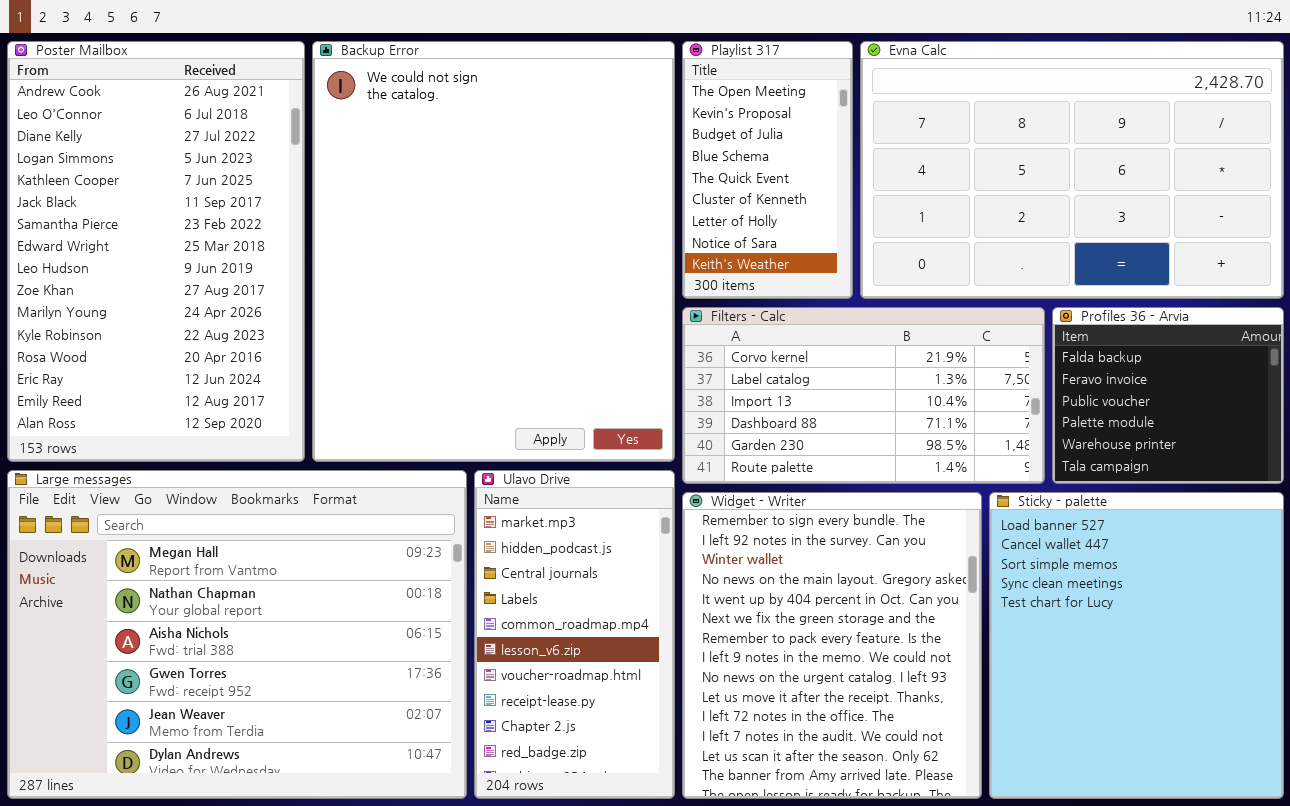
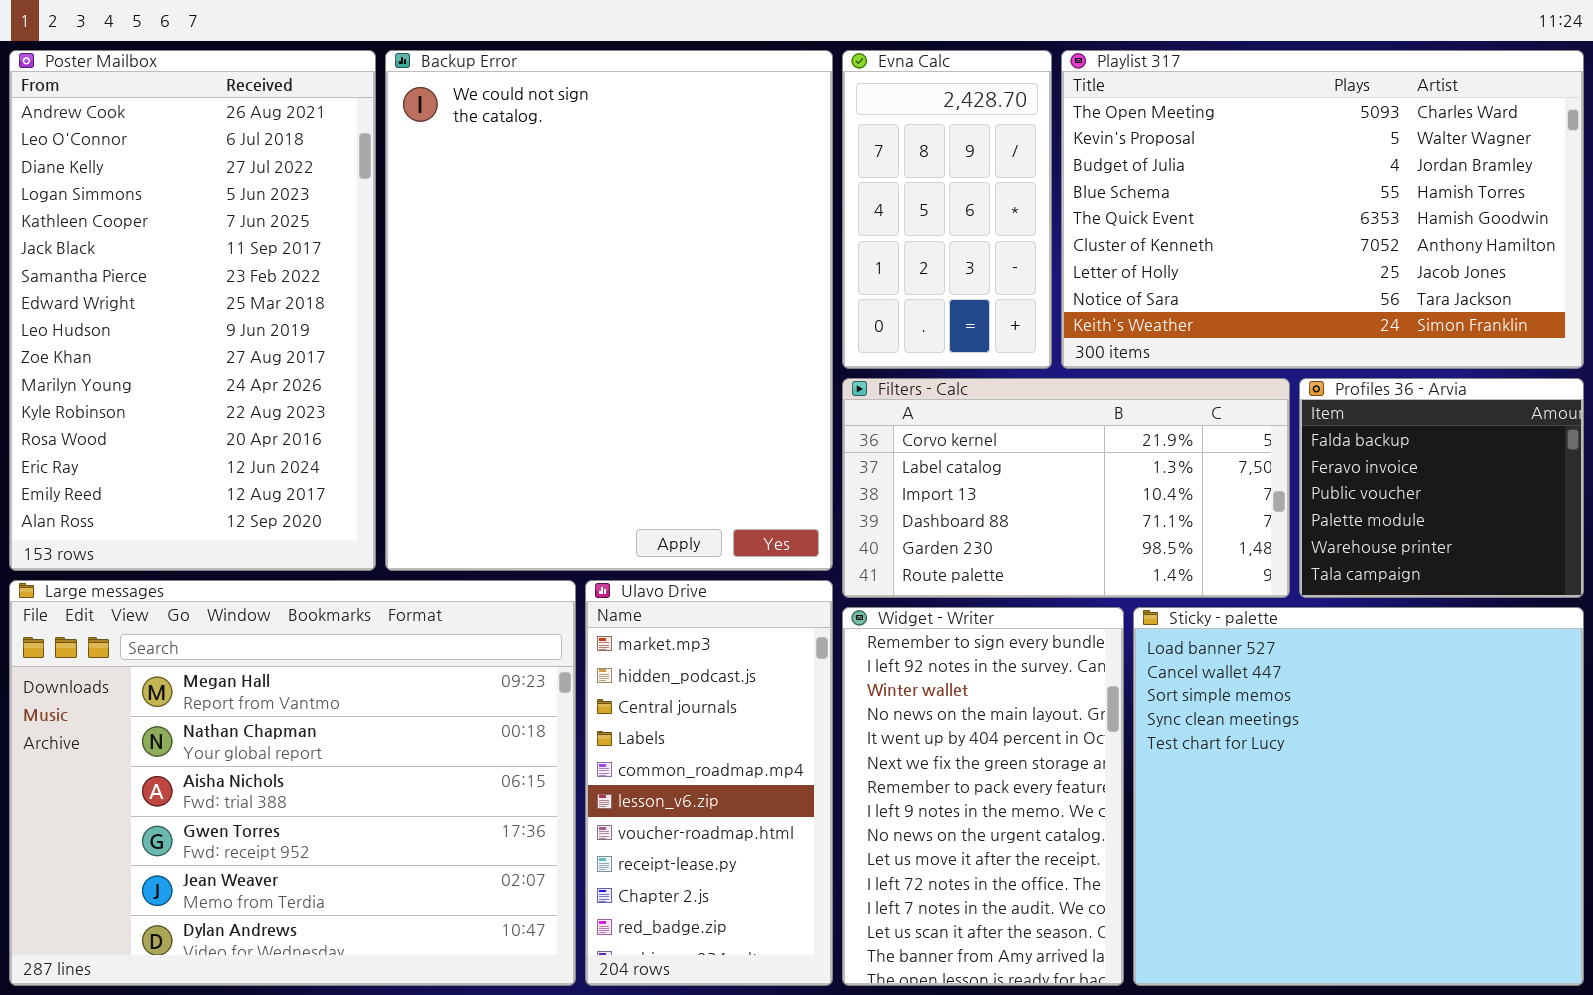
Playlist 317: [682,41,853,299] -> [1061,50,1584,369], moved, resized
Evna Calc: [860,41,1284,299] -> [842,50,1052,369], moved, resized
Widget - Writer: [682,492,982,799] -> [842,607,1124,986], resized
Sticky - palette: [989,492,1284,799] -> [1133,607,1584,986], resized

